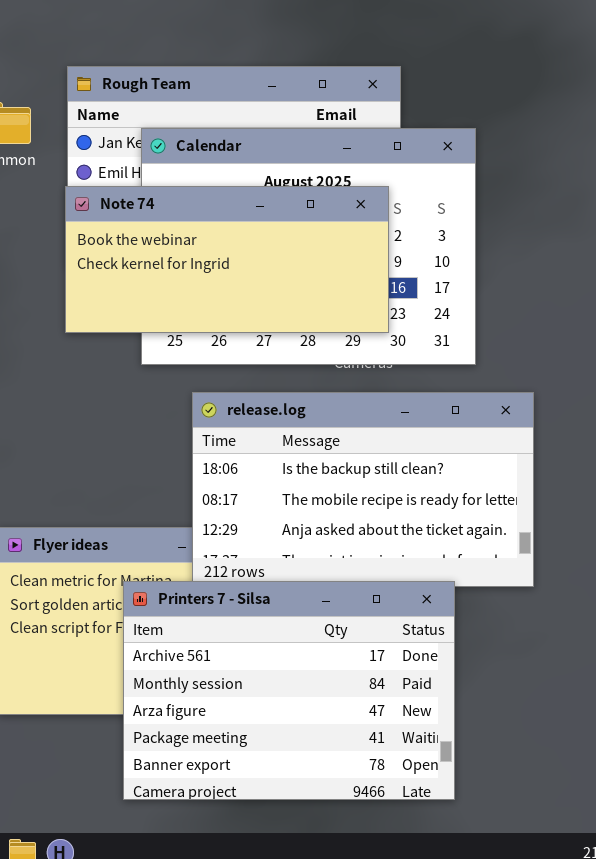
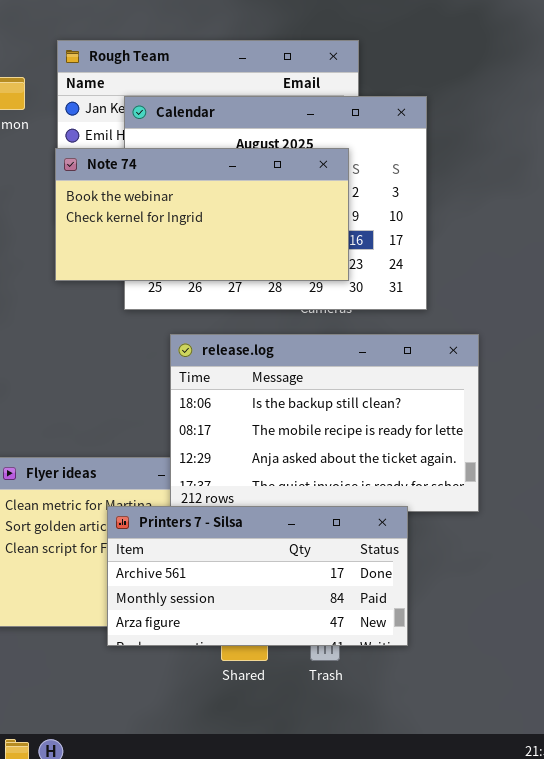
Printers 7 - Silsa: [123,581,455,800] -> [107,506,408,646], resized

